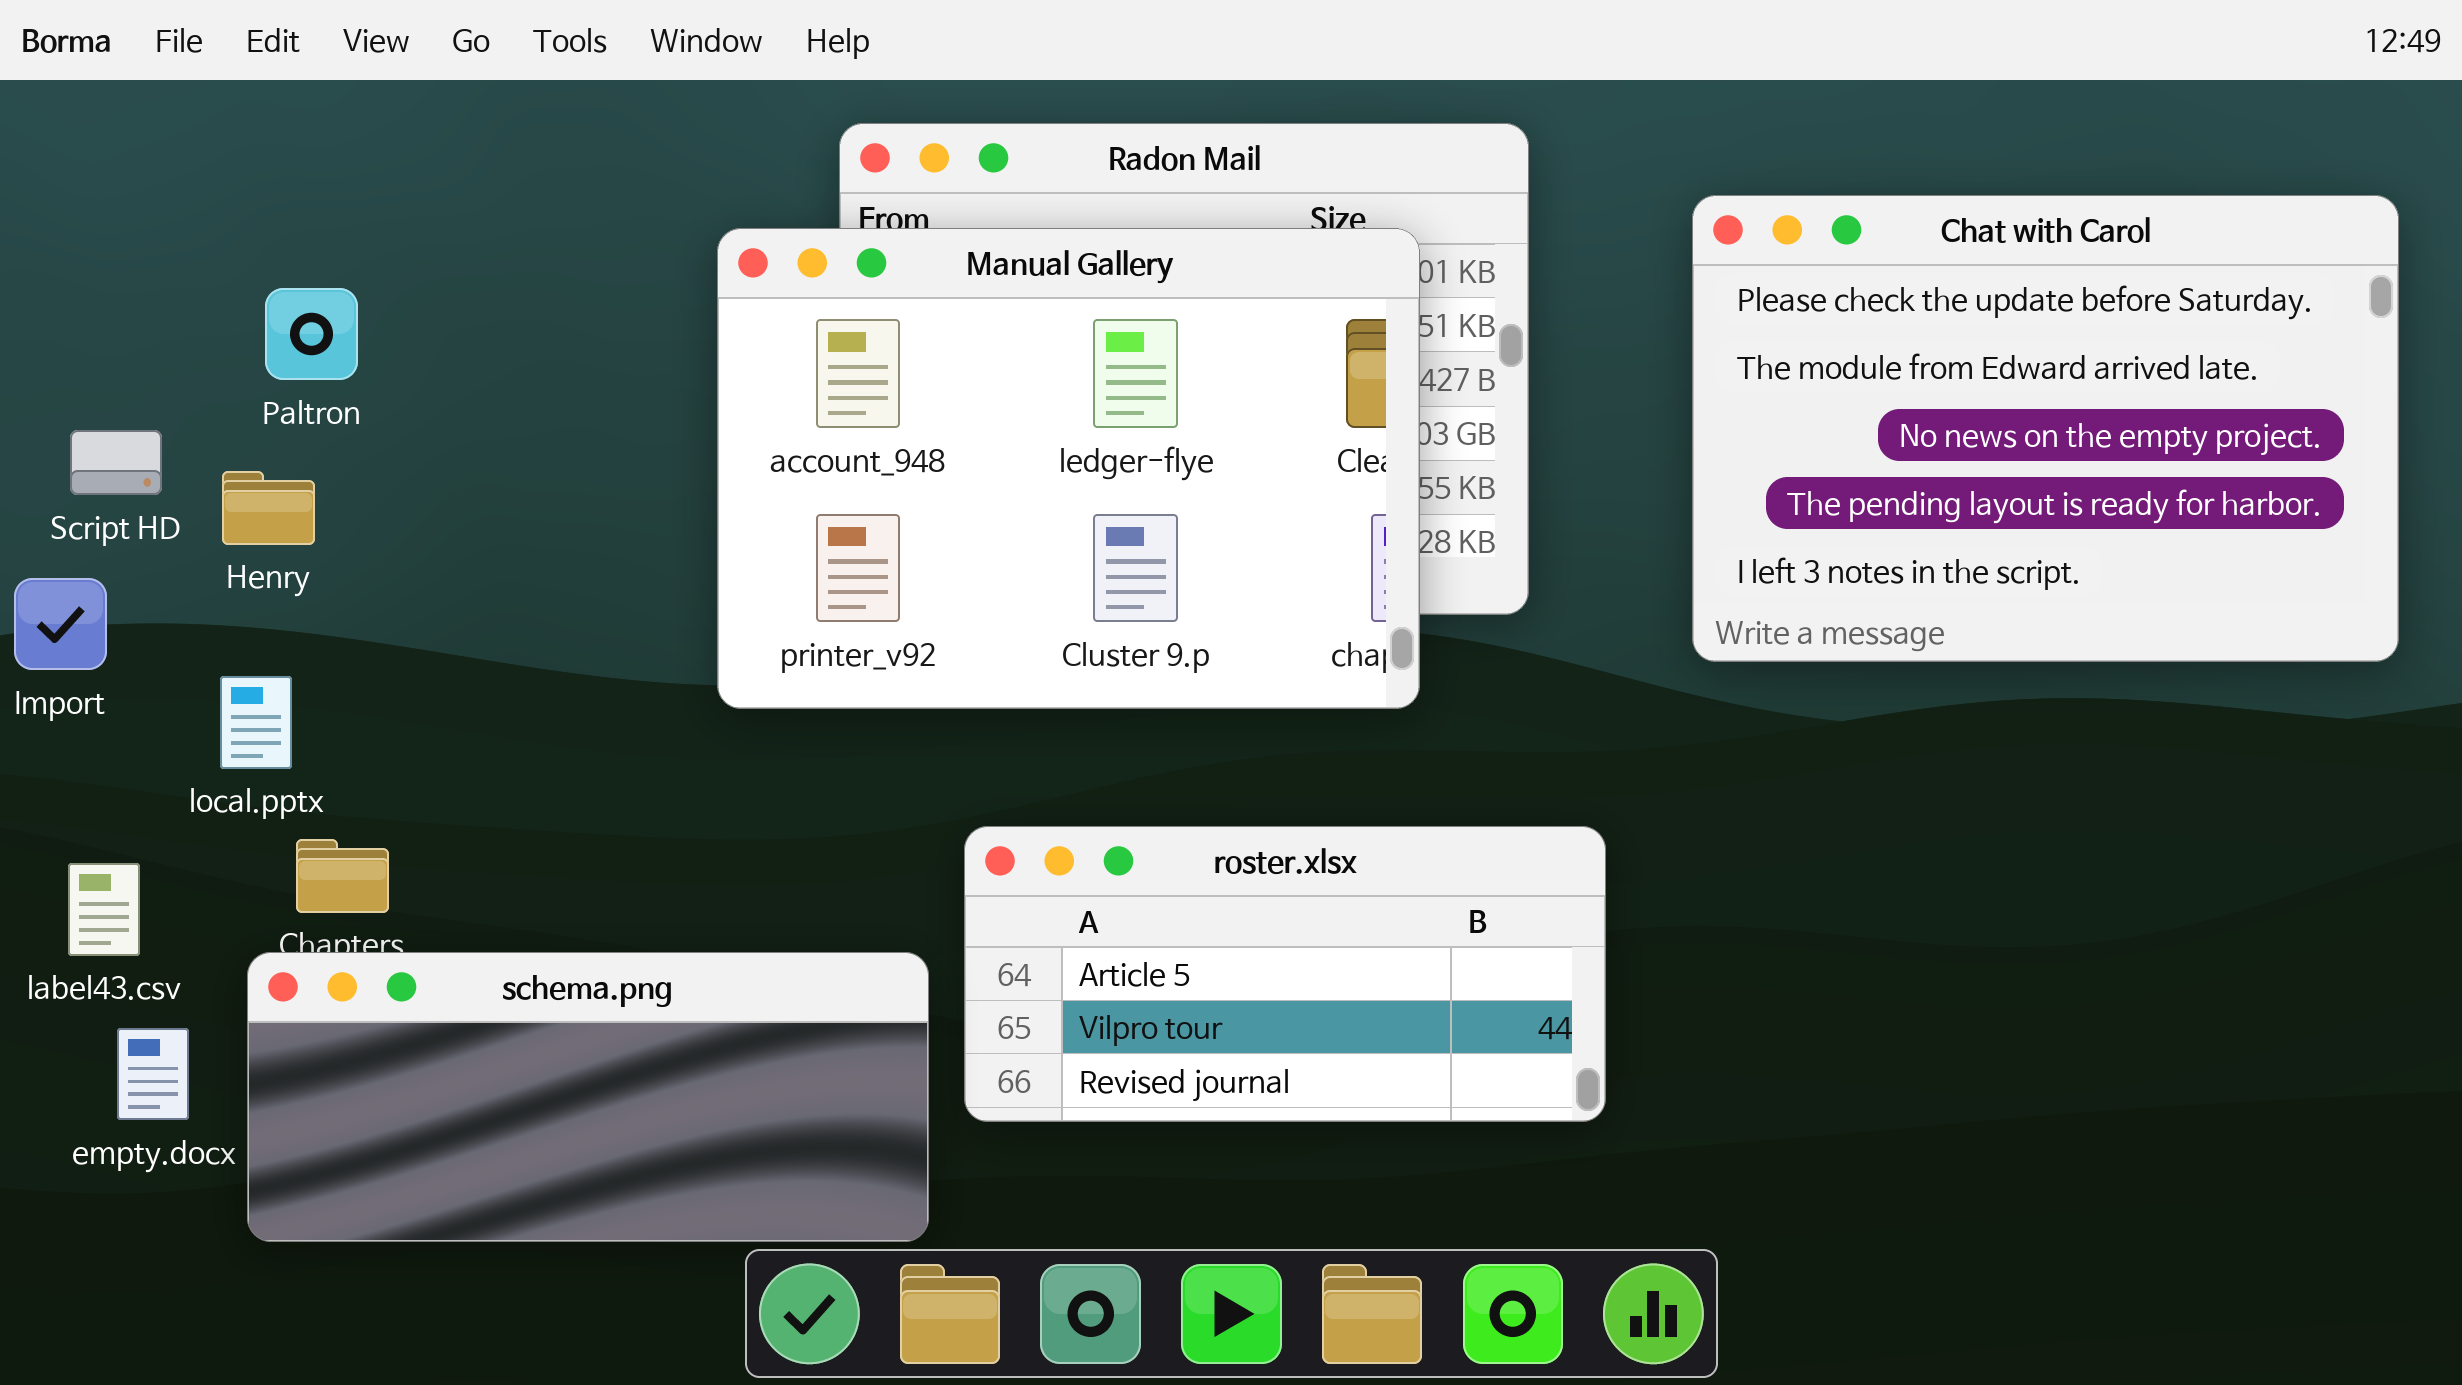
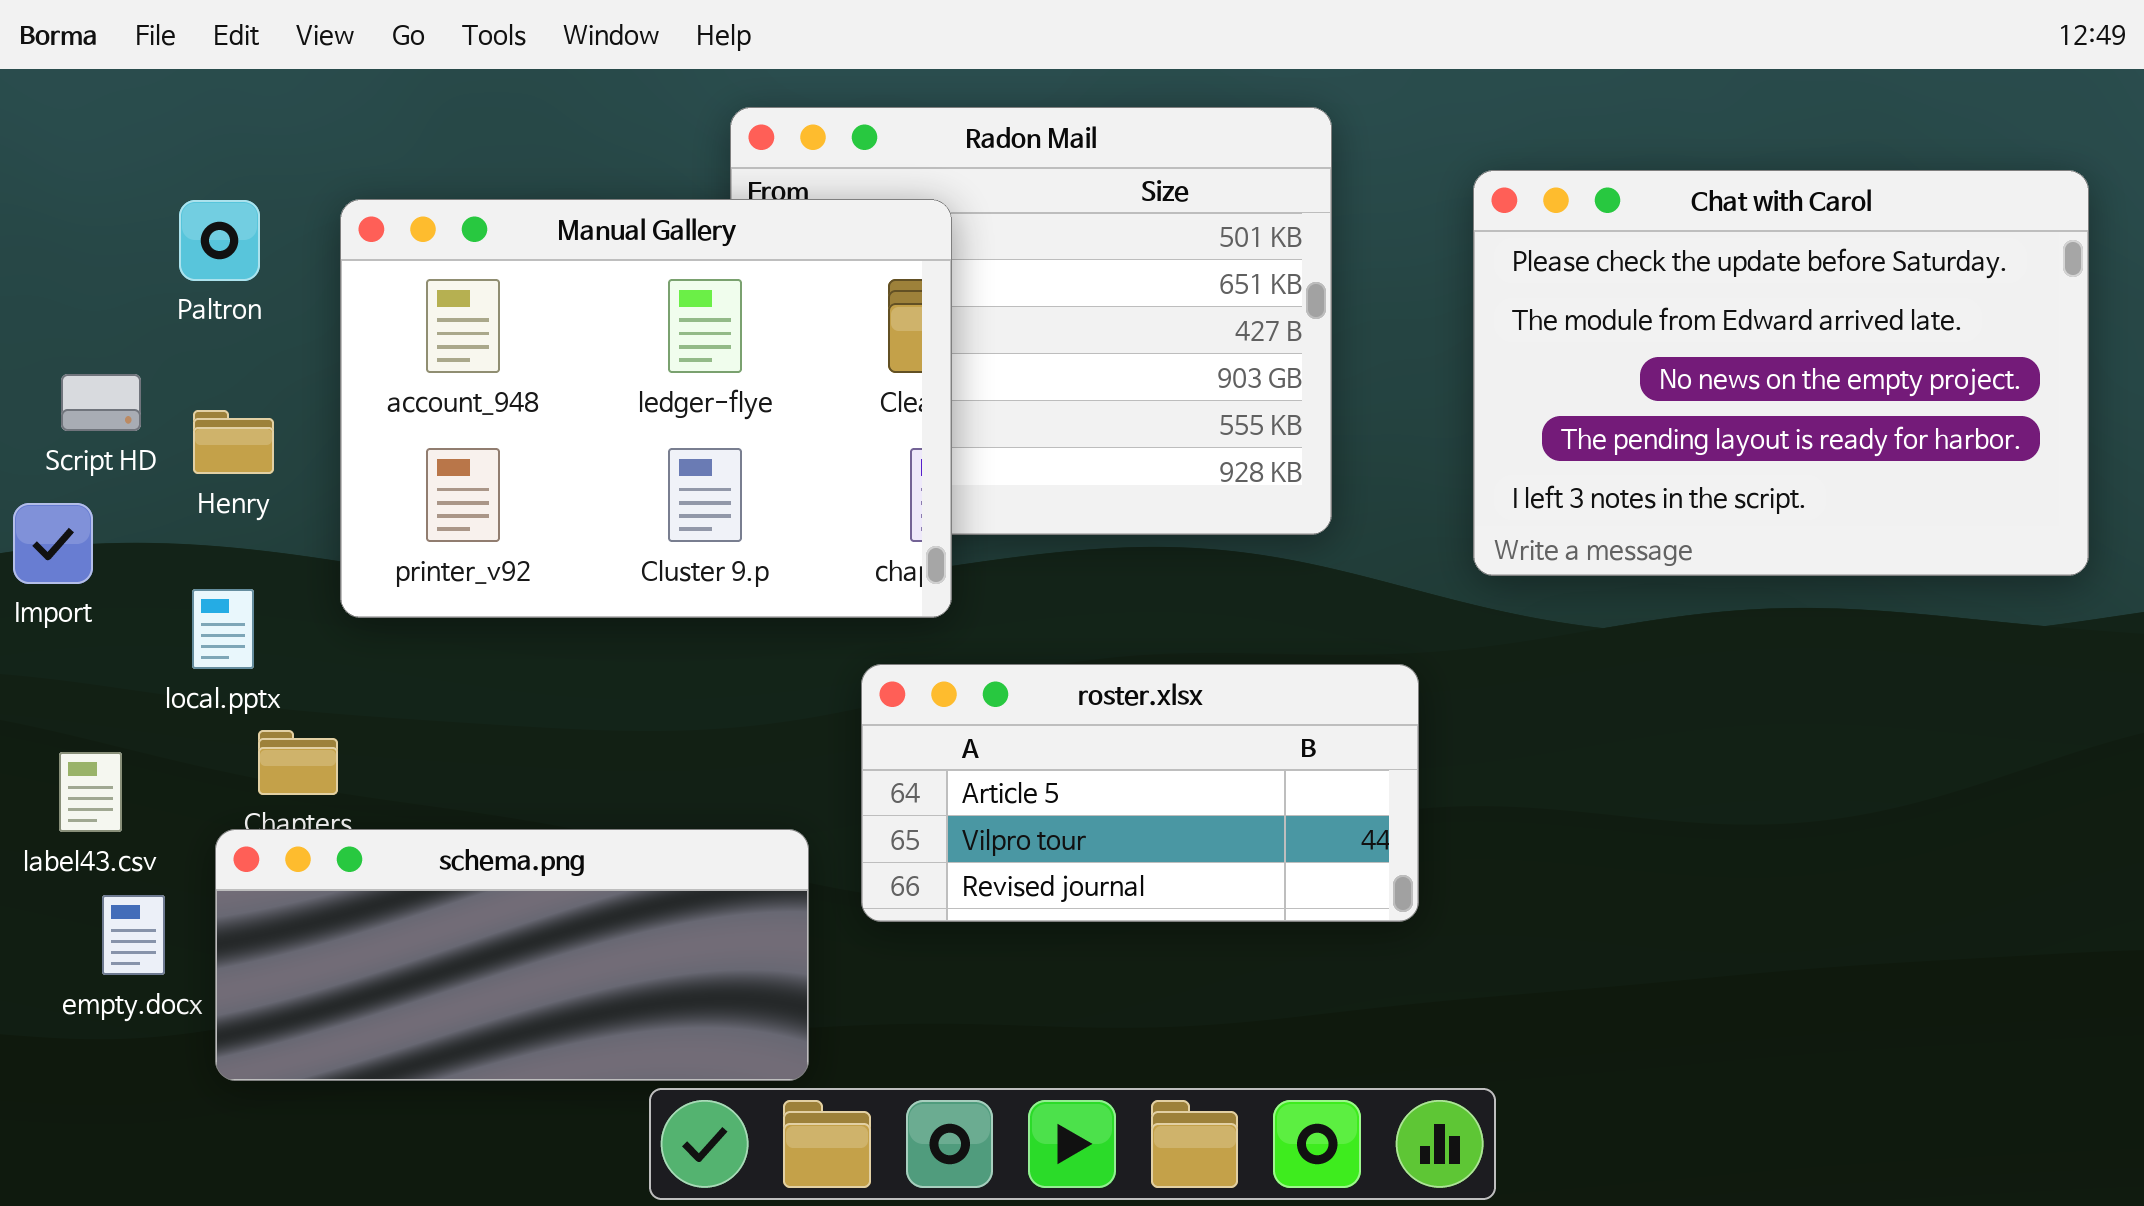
Manual Gallery: [717,228,1420,709] -> [340,199,952,618], moved
Paltron: [265,288,358,380] -> [179,200,260,281], moved
roster.xlsx: [964,826,1606,1122] -> [861,664,1419,922], moved

